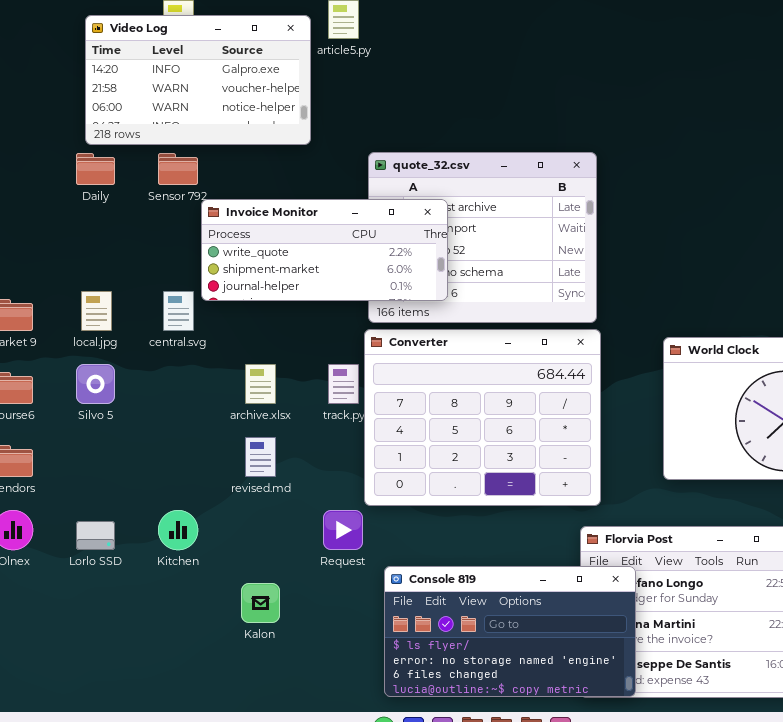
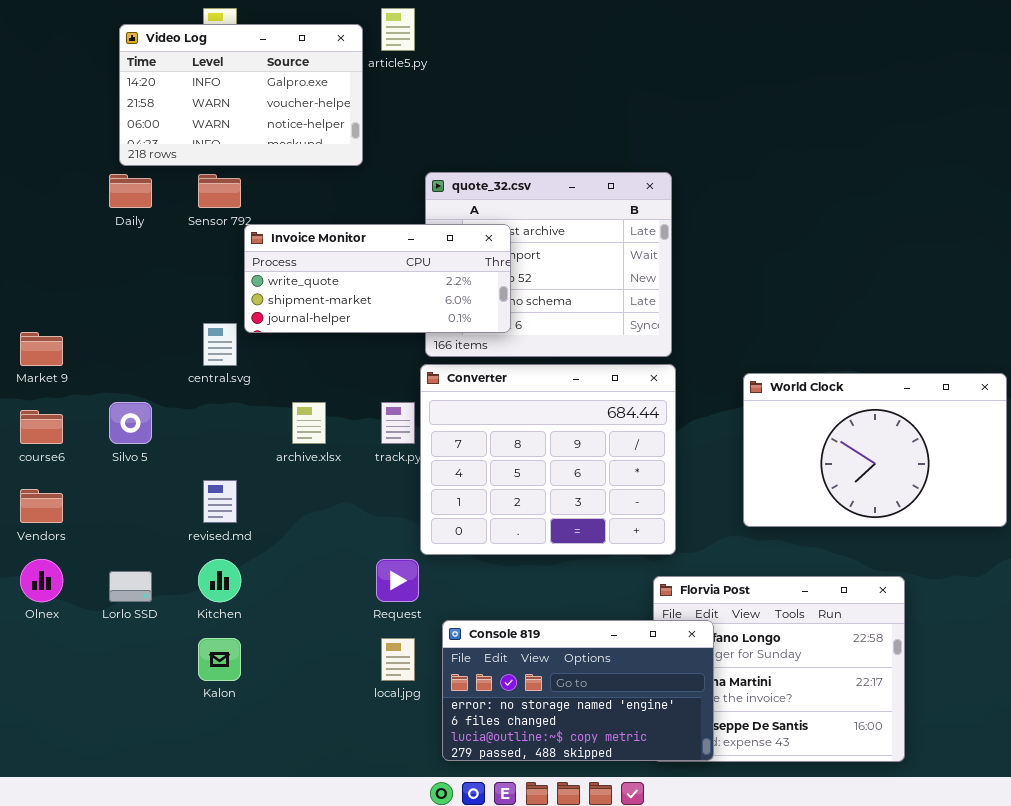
local.jpg: [81,291,112,331] -> [381,638,415,681], moved
revised.md: [245,437,276,477] -> [203,480,237,523], moved
Console 819: [384,566,636,697] -> [442,620,714,761], scrolled down 1 row
Kalon: [241,583,280,623] -> [198,638,241,681], moved

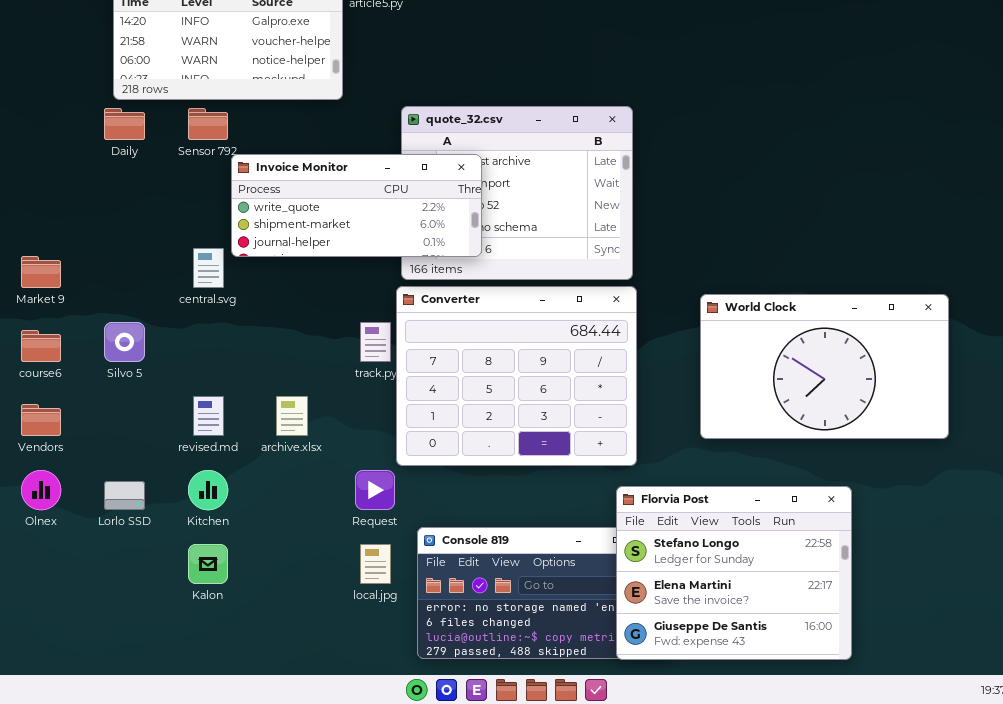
archive.xlsx: [292,402,326,444] -> [276,396,308,436], moved
Florvia Post: [653,576,905,762] -> [616,486,852,660], raised

